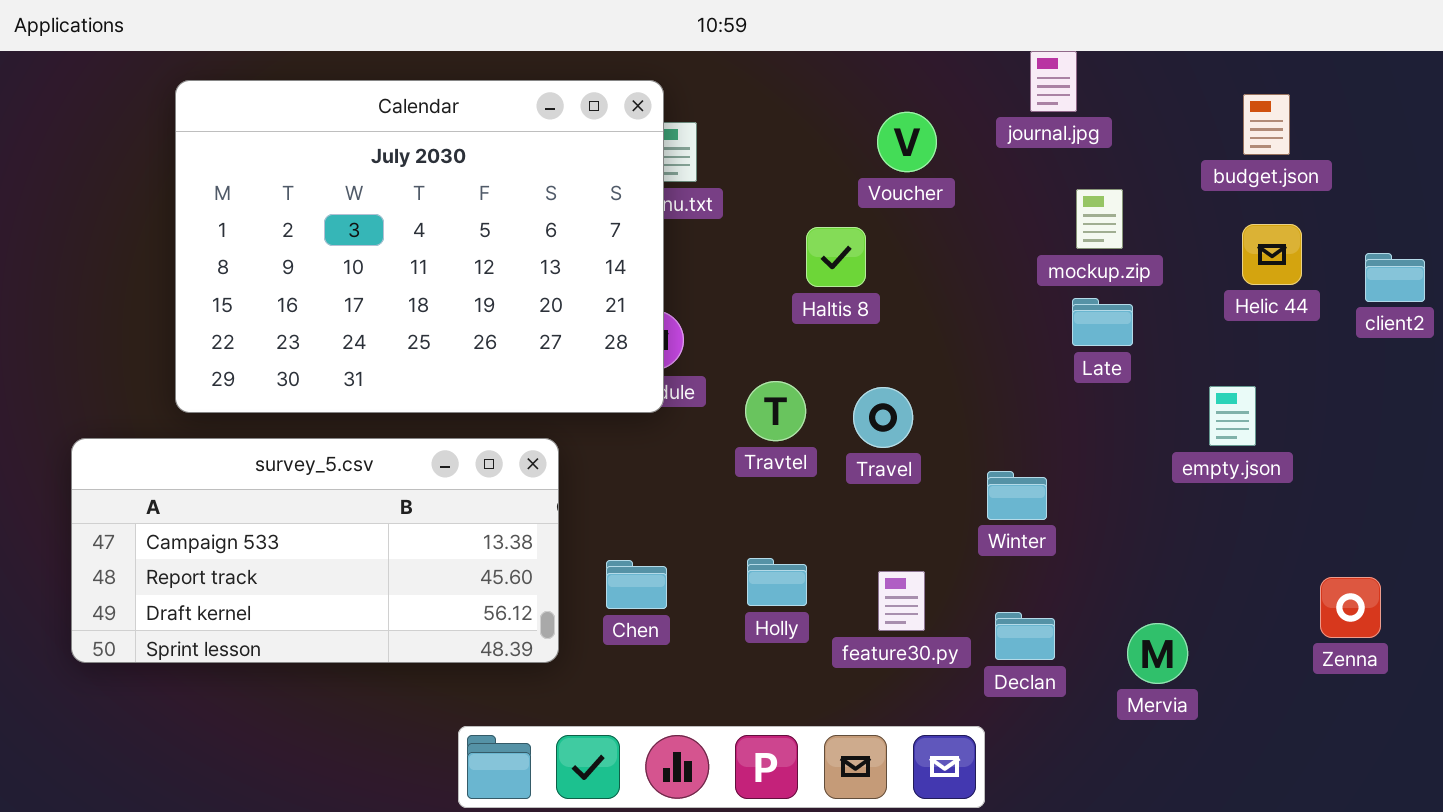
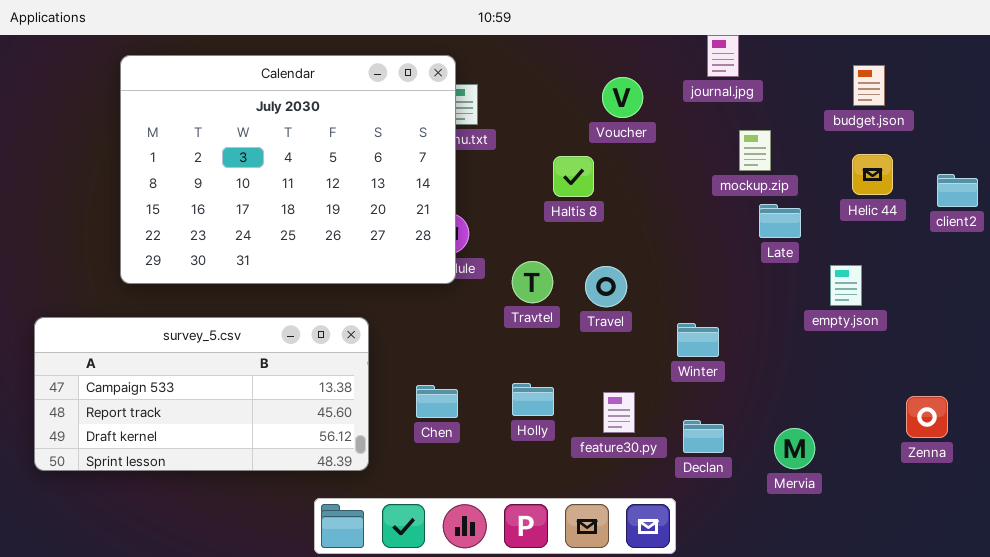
Late: [1072,298,1133,346] -> [759,204,801,238], moved
survey_5.csv: [71,438,559,663] -> [34,317,369,471], moved

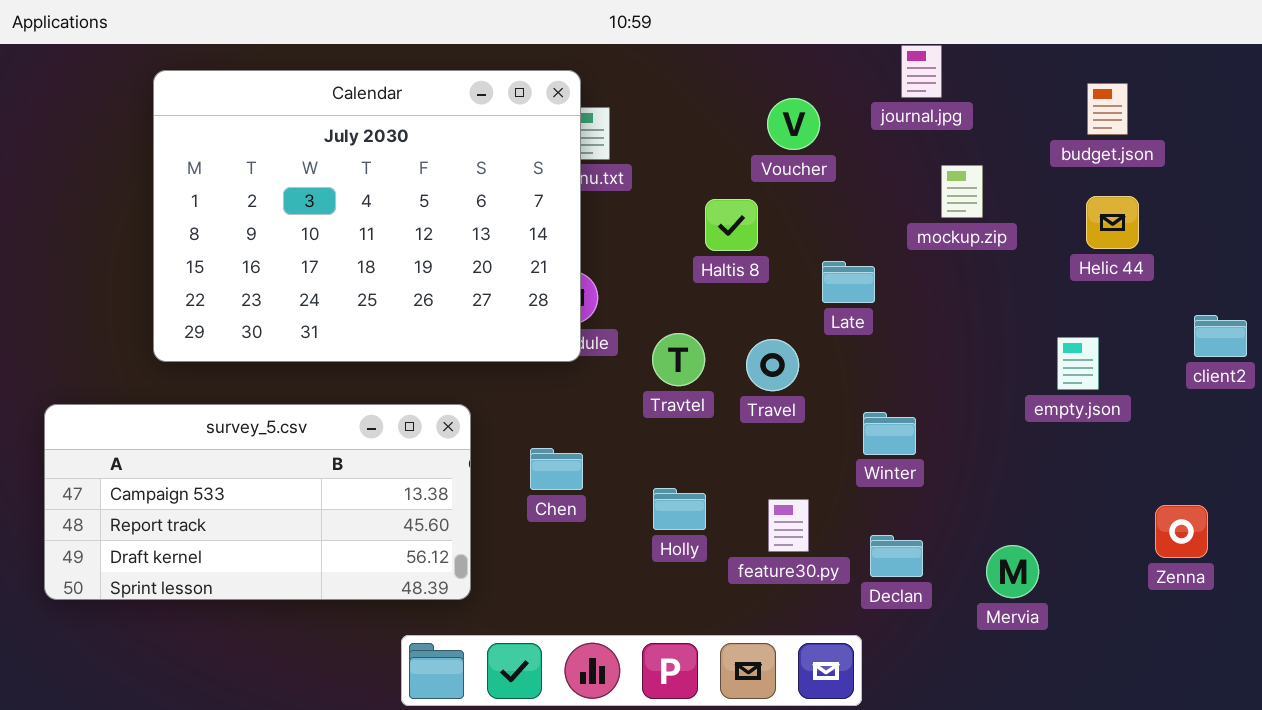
client2: [937,174,978,207] -> [1194,315,1247,357], moved
Late: [759,204,801,238] -> [822,261,875,303], moved
Chen: [416,385,458,418] -> [530,448,583,490], moved

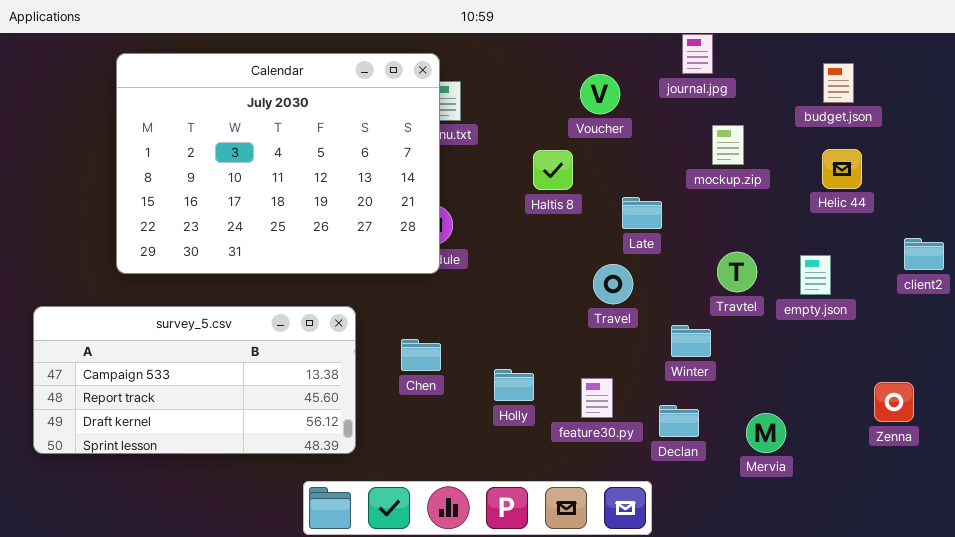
Travtel: [652,333,705,386] -> [717,252,757,292], moved
Travel: [746,339,799,391] -> [593,264,633,304], moved
Winter: [863,412,916,455] -> [671,325,711,357], moved

